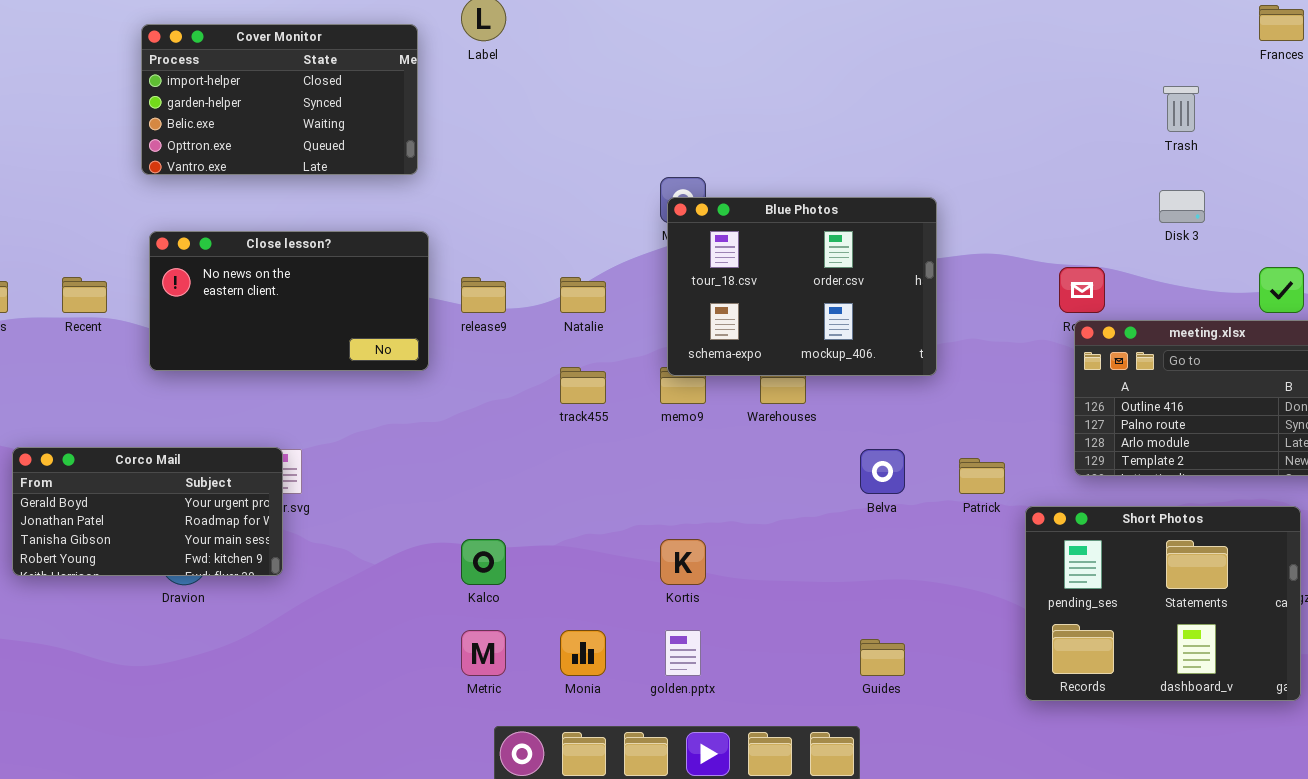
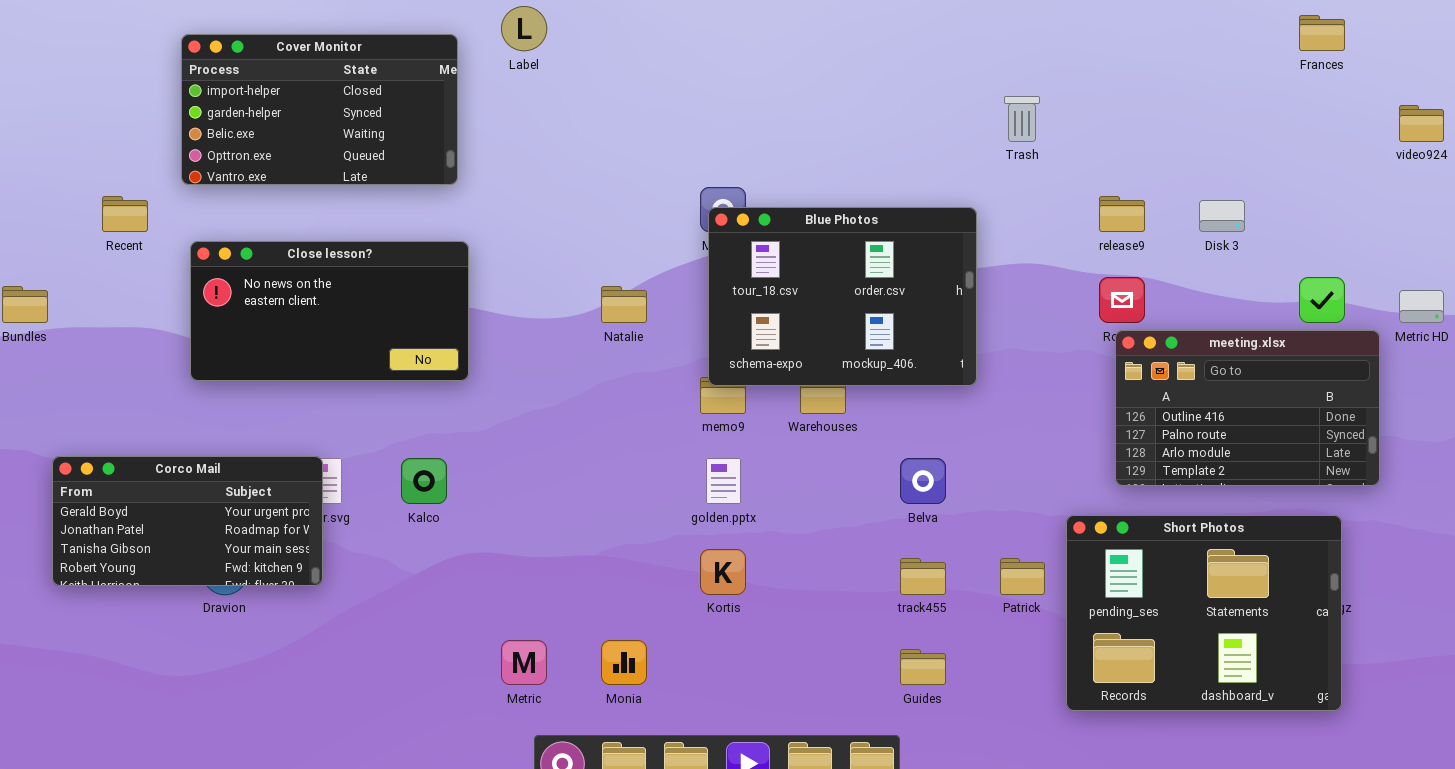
Trash: [1163,86,1199,132] -> [1004,96,1040,142], moved
Recent: [62,277,107,313] -> [102,196,148,232], moved
release9: [461,277,506,313] -> [1099,196,1145,232], moved
track455: [560,367,606,404] -> [900,558,946,595], moved
Patrick: [959,458,1005,494] -> [1000,558,1045,595], moved
Kalco: [461,539,506,585] -> [401,458,447,504], moved
golden.pptx: [665,630,701,676] -> [706,458,741,504], moved

